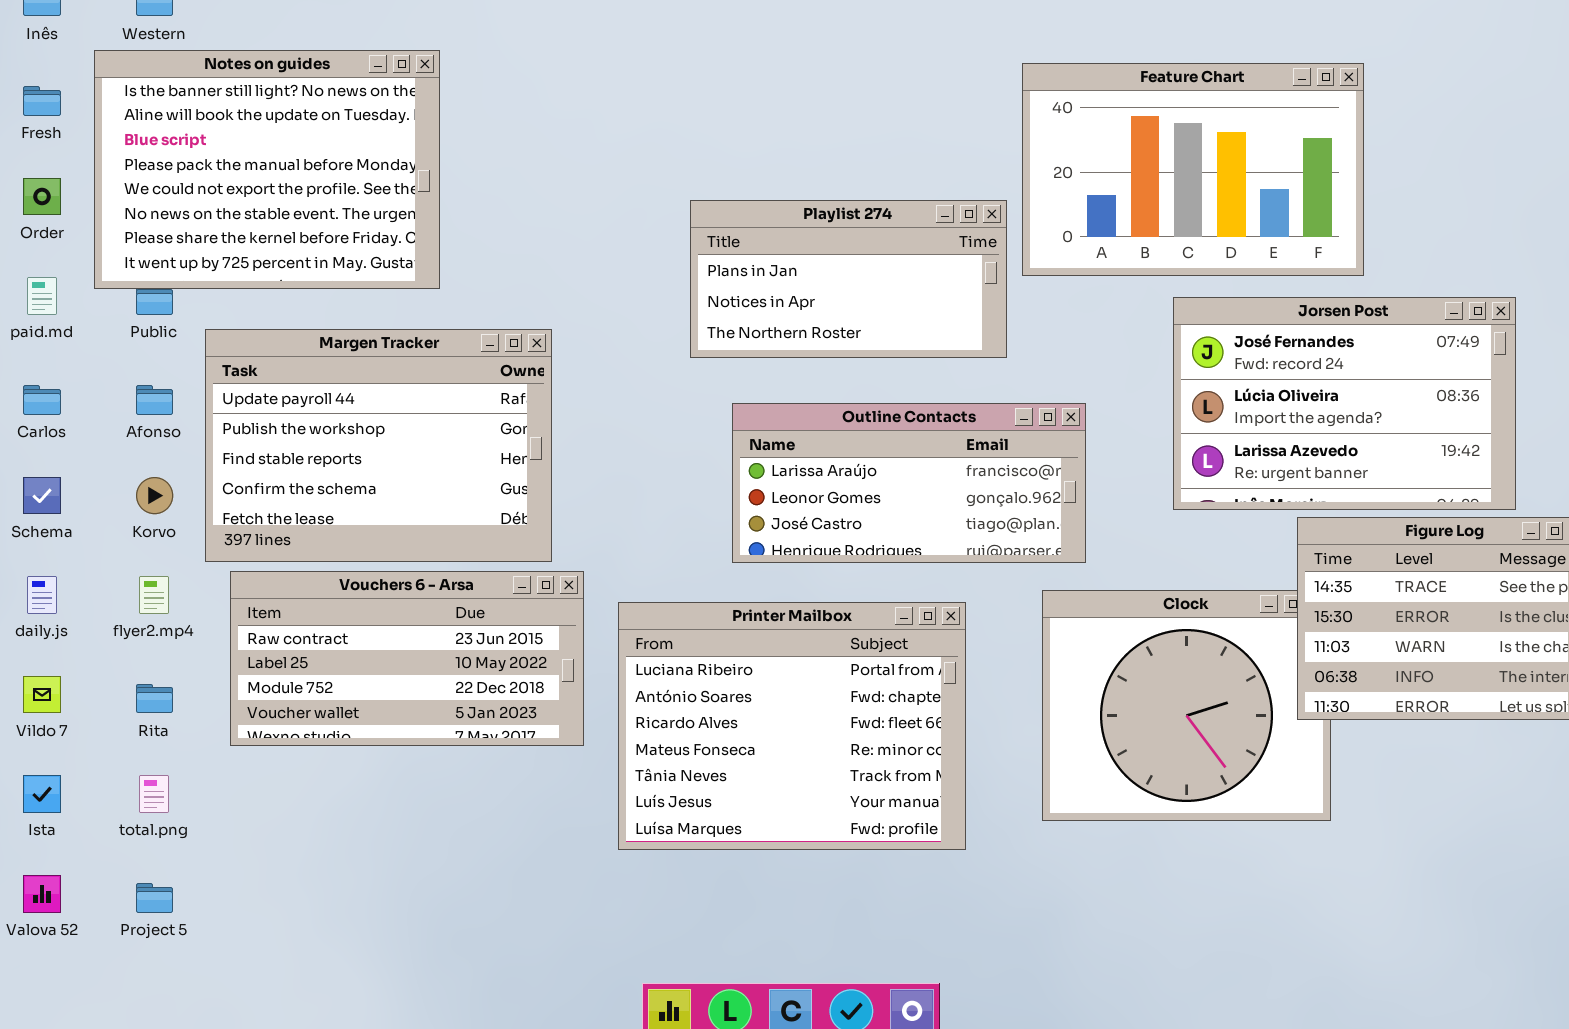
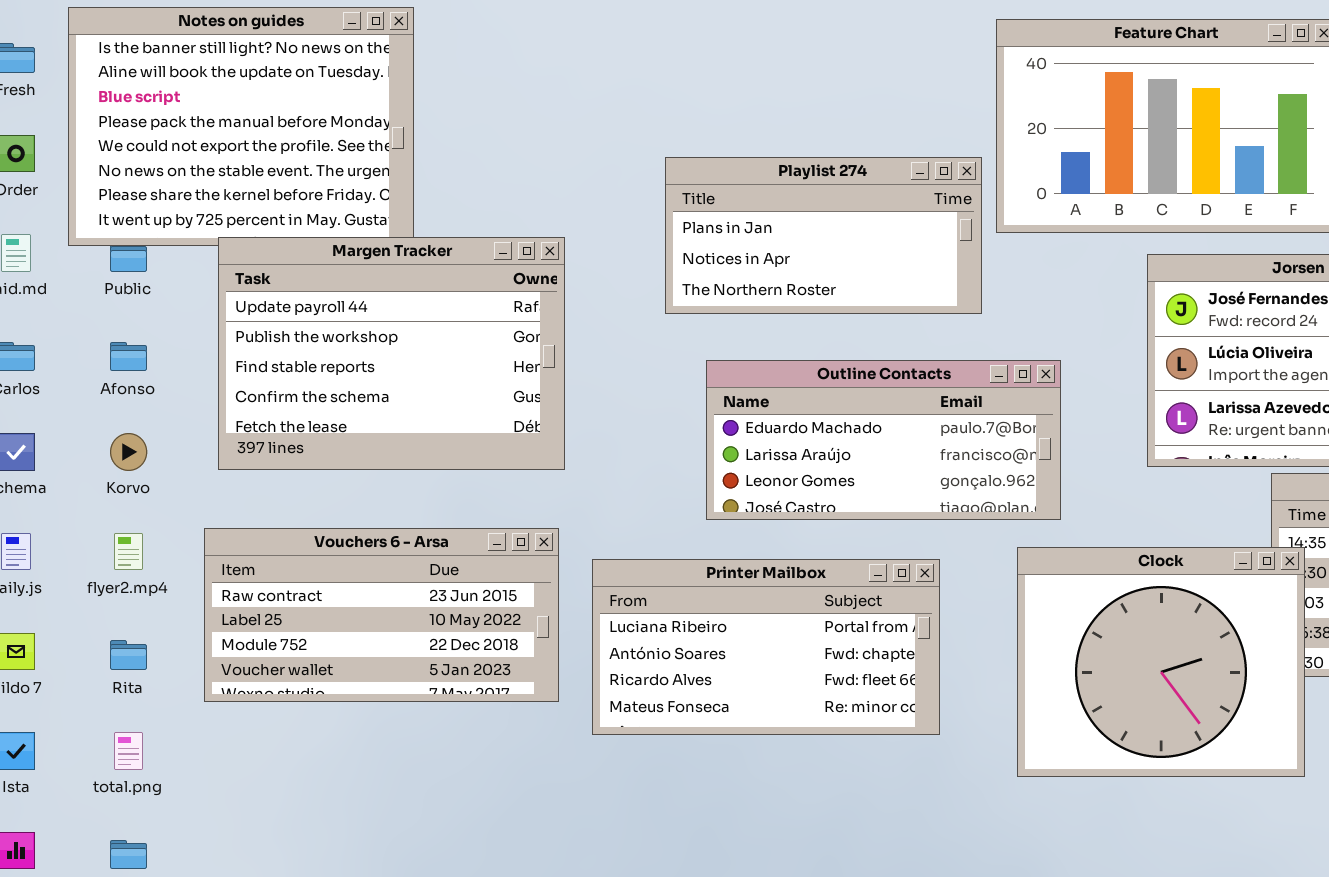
Margen Tracker: [205,329,552,562] -> [218,237,565,470], moved
Outline Contacts: [732,403,1086,563] -> [706,360,1061,520], scrolled up 1 row
Clock: [1042,590,1331,821] -> [1017,547,1305,777], raised
Printer Mailbox: [618,602,966,850] -> [592,559,940,735], resized

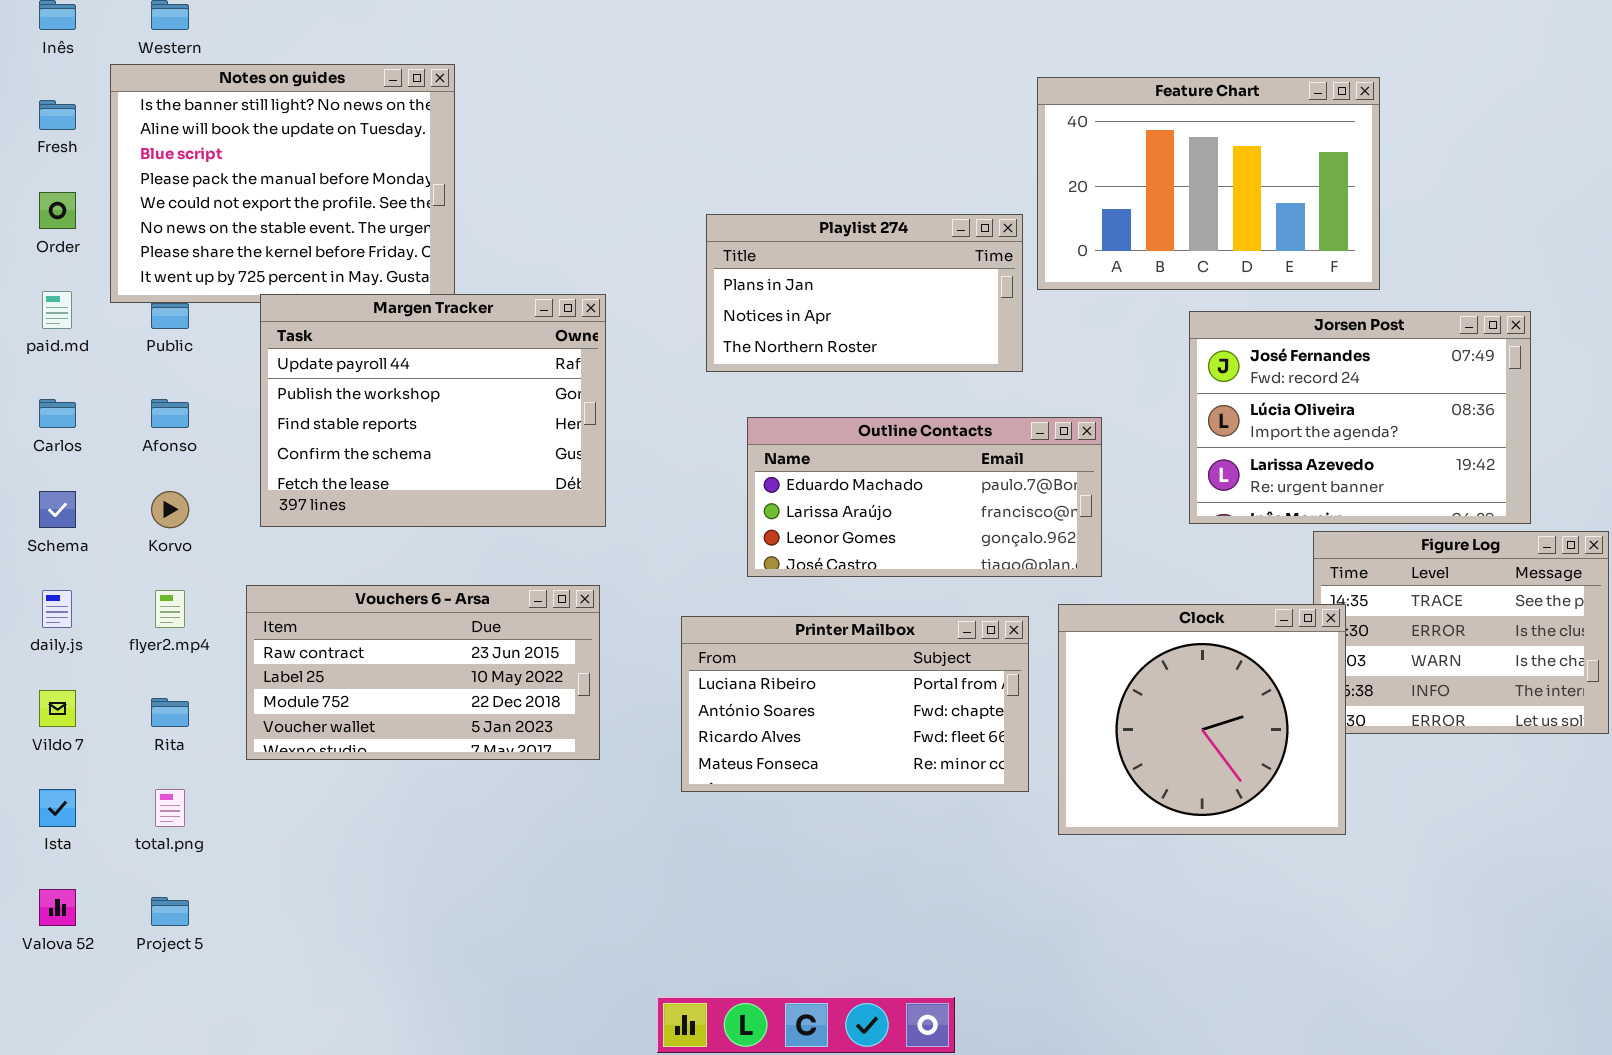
Printer Mailbox: [592,559,940,735] -> [681,616,1029,792], moved

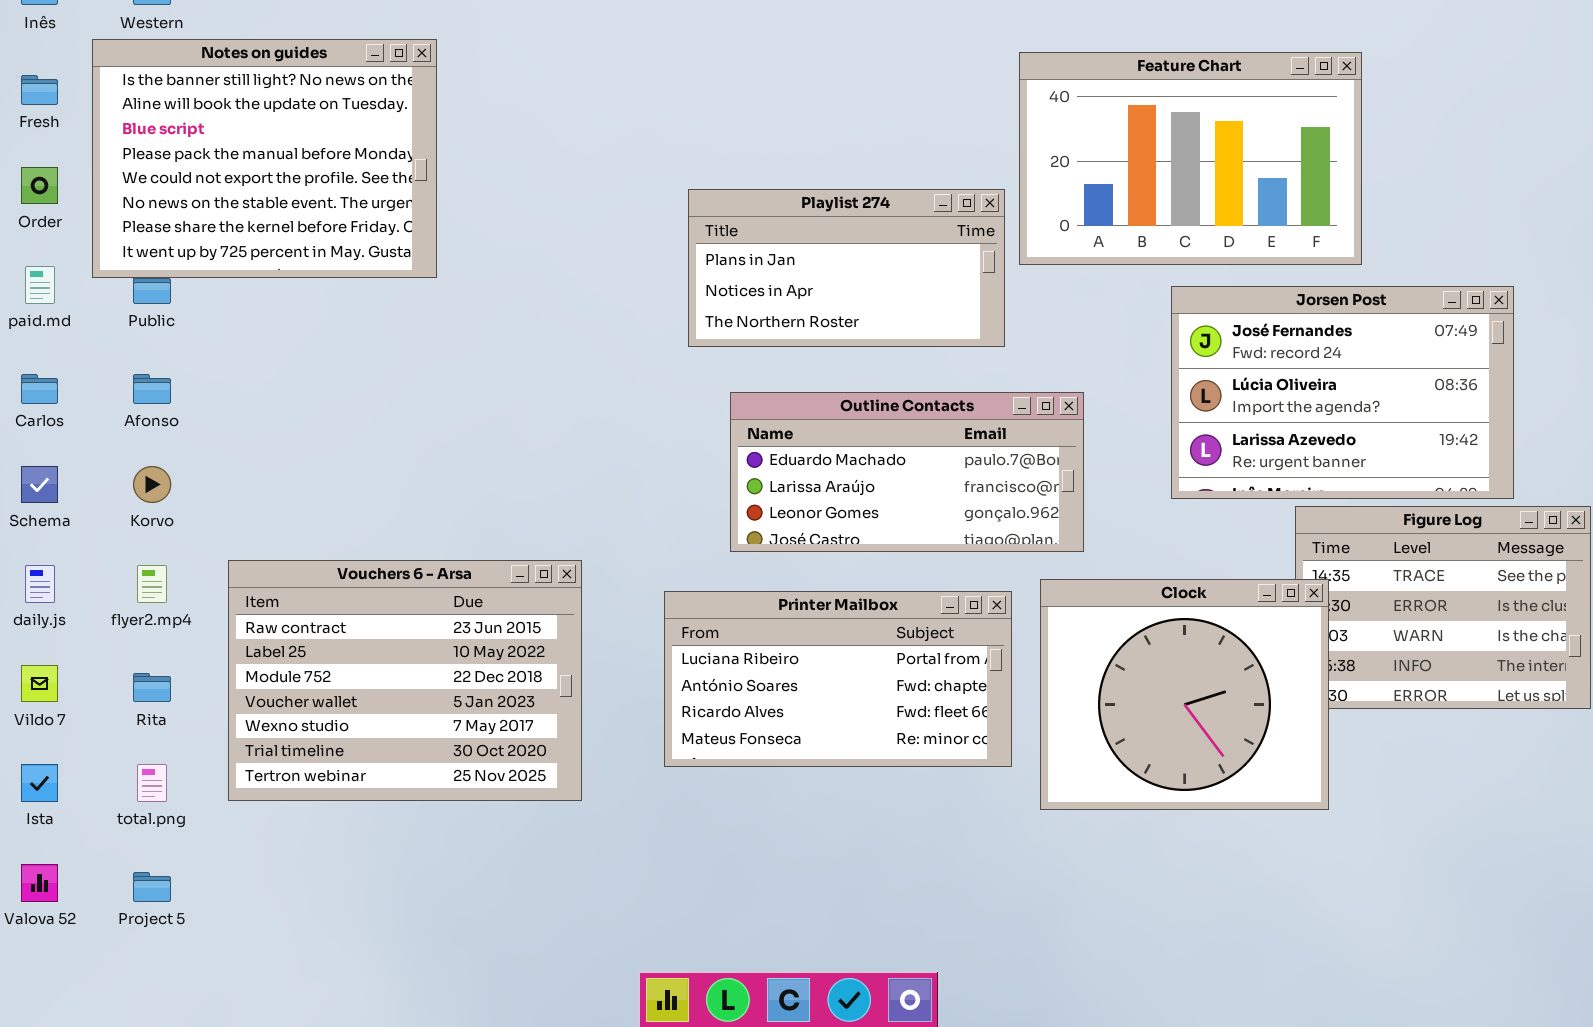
Margen Tracker: [260,294,606,527] -> none, closed
Vouchers 6 - Arsa: [246,585,600,760] -> [228,560,582,801], resized

